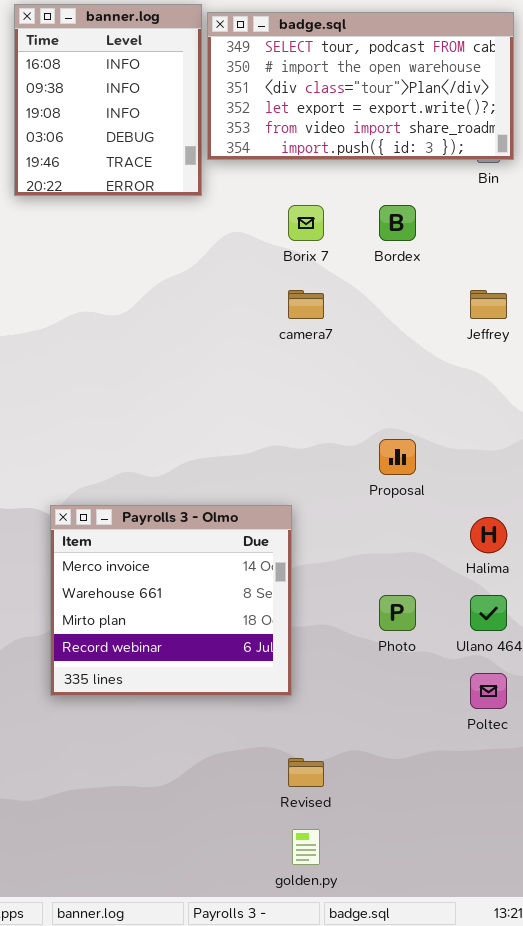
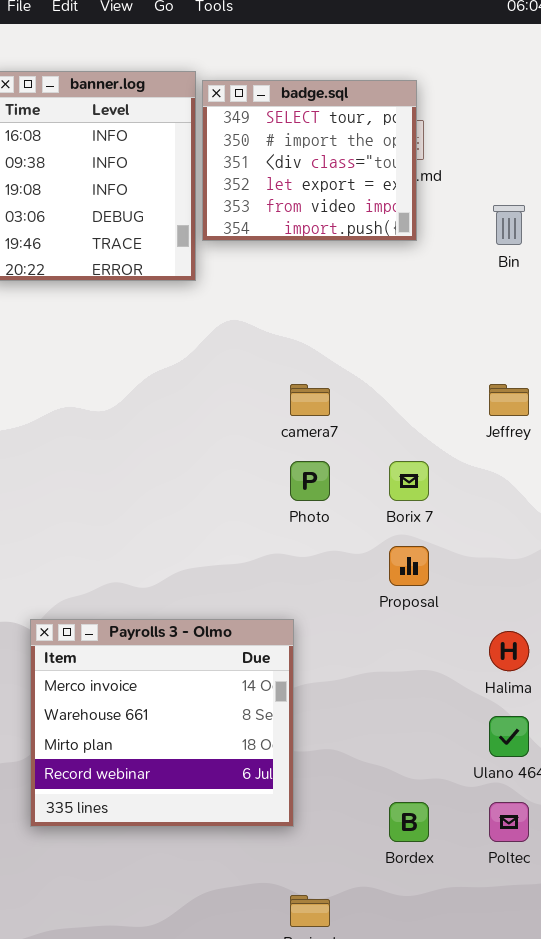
badge.sql: [207,12,514,160] -> [202,80,417,241], resized
Borix 7: [288,205,324,241] -> [389,461,429,501], moved
Bordex: [379,205,416,241] -> [389,802,429,842], moved
Photo: [379,595,416,631] -> [290,461,330,501], moved

